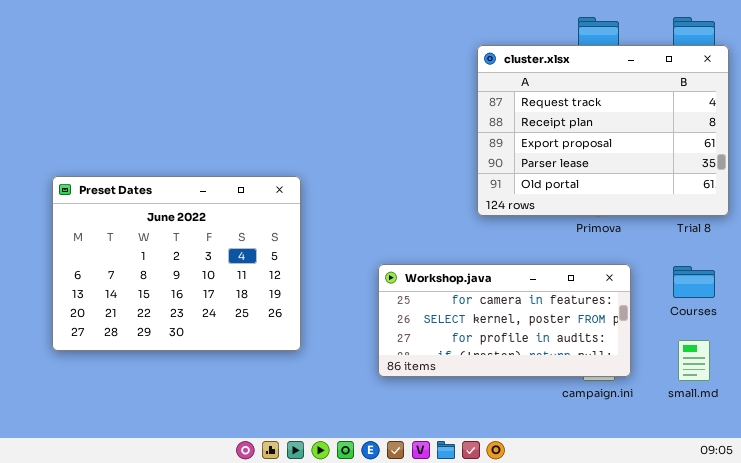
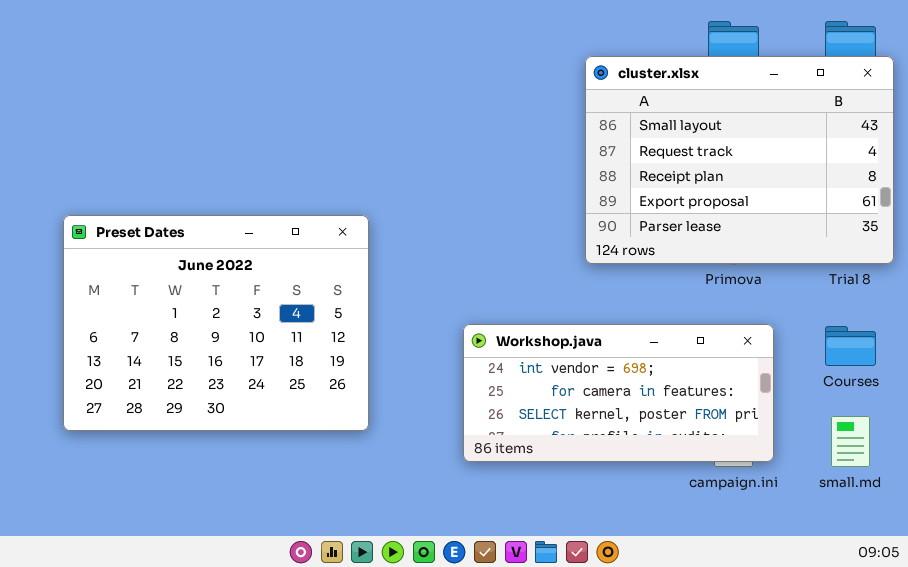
cluster.xlsx: [477,45,729,216] -> [585,56,894,264], scrolled up 1 row
Workshop.java: [378,264,631,377] -> [463,324,774,462], scrolled up 1 row

